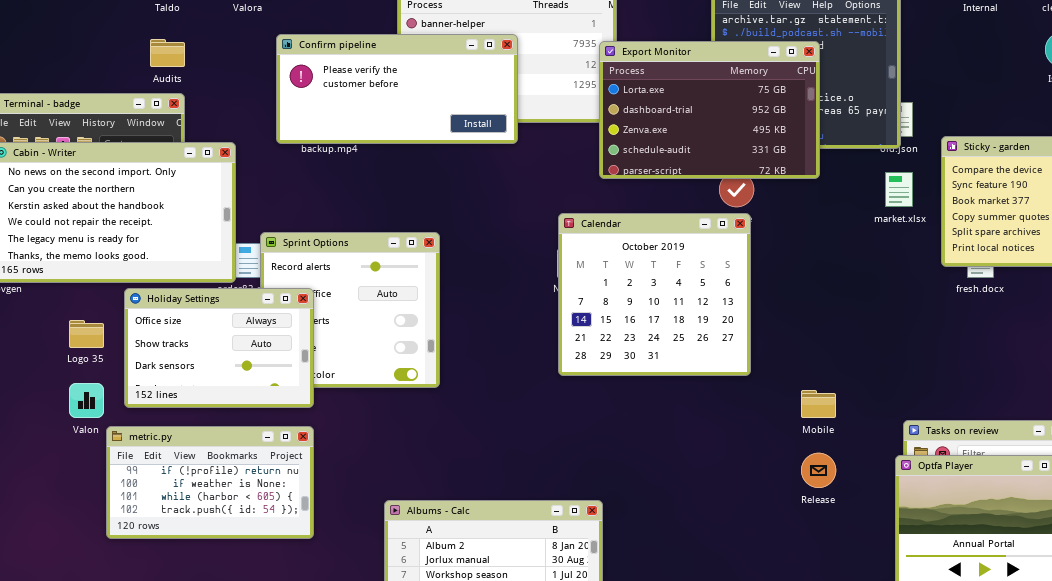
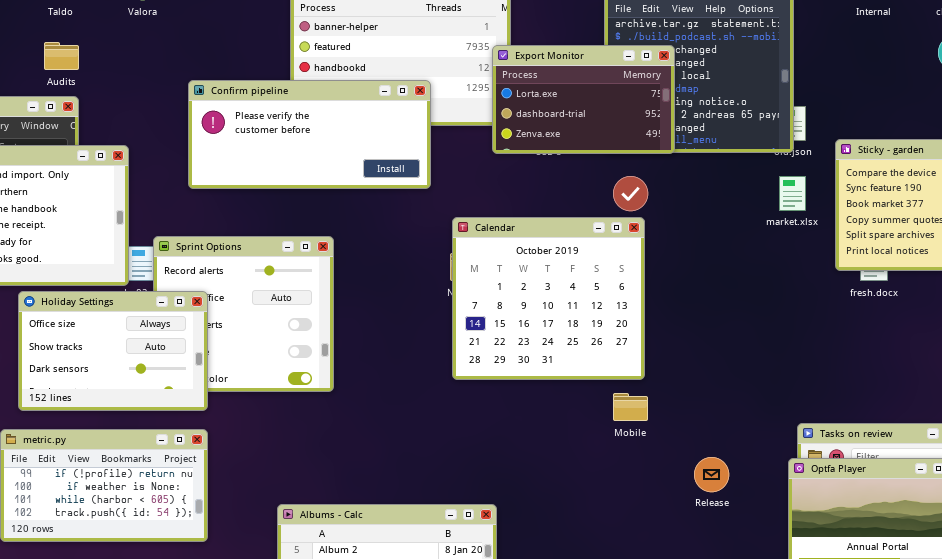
Confirm pipeline: [276,34,518,144] -> [188,80,431,189], moved
Export Monitor: [599,41,820,179] -> [492,45,675,154], resized
Mobile: [801,390,836,418] -> [613,393,648,421], moved

